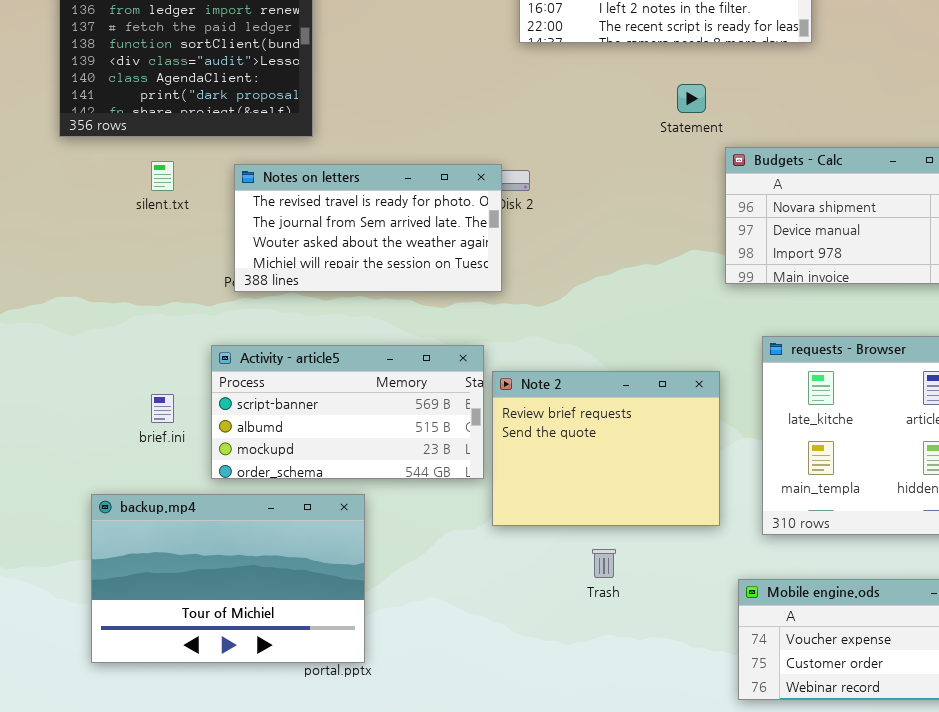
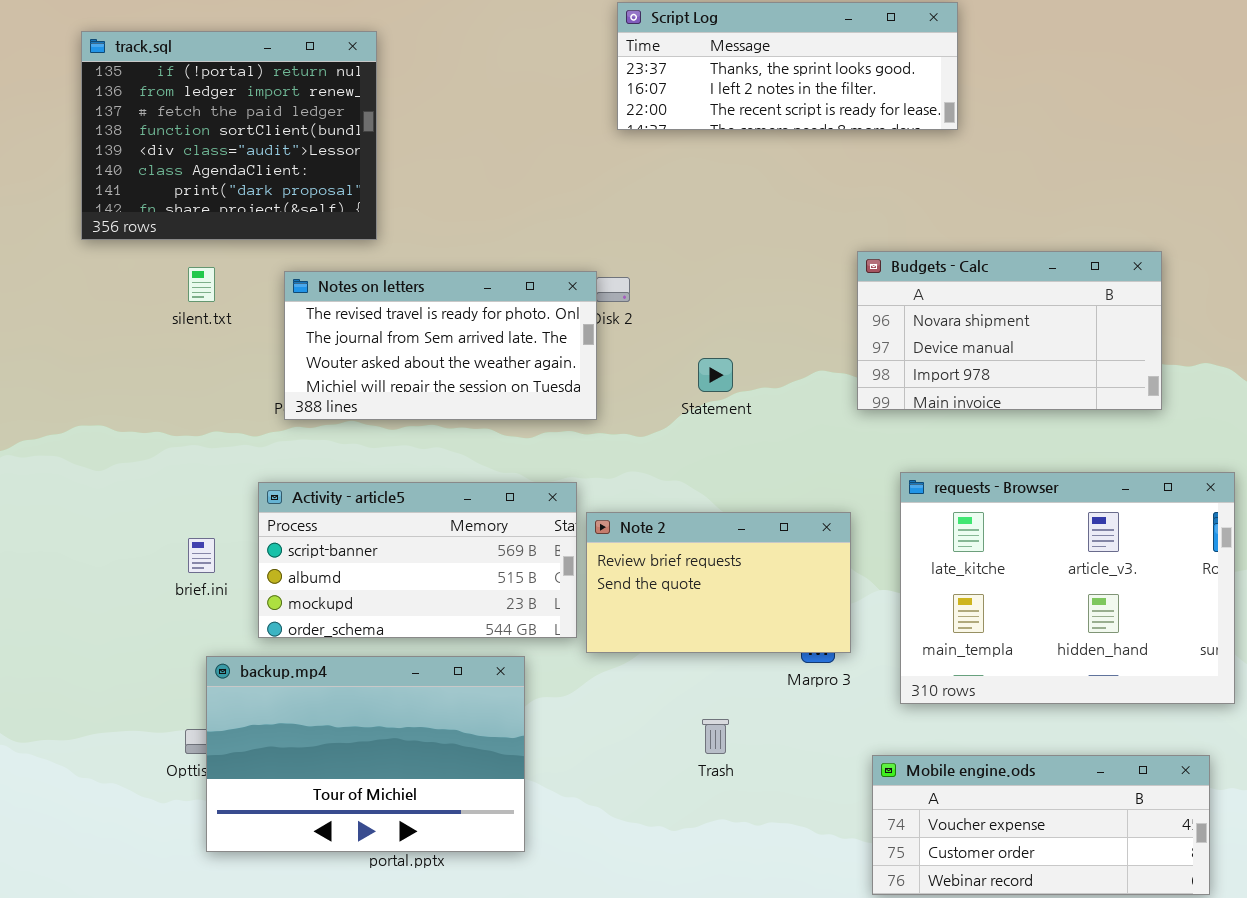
Statement: [677,84,706,113] -> [698,358,733,392], moved
Note 2: [492,371,720,526] -> [586,512,851,653], resized
backup.mp4: [91,494,365,663] -> [206,656,525,852], moved

